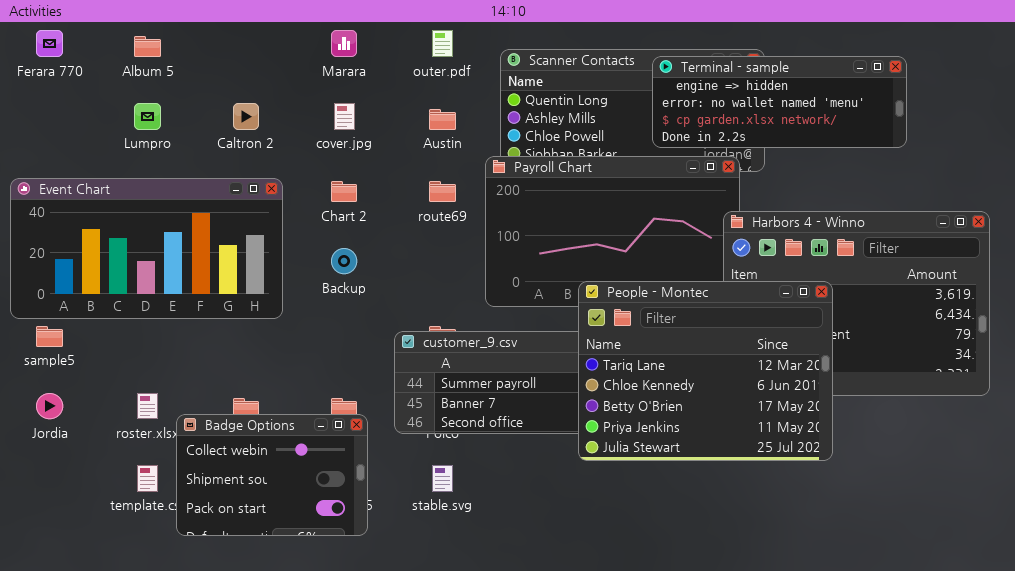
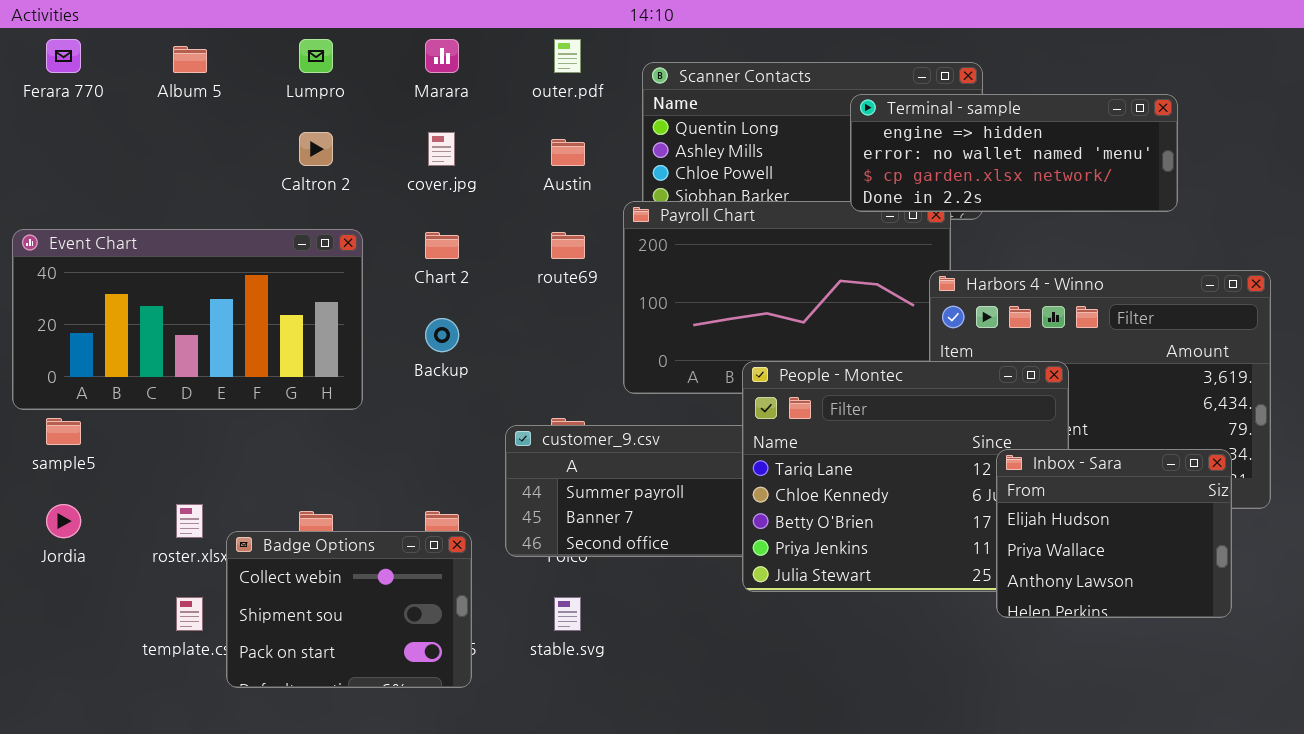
Terminal - sample: [652,56,907,148] -> [850,94,1178,212], moved
Lumpro: [134,103,161,130] -> [299,39,333,73], moved
Inbox - Sara: none -> [996,449,1232,618], opened

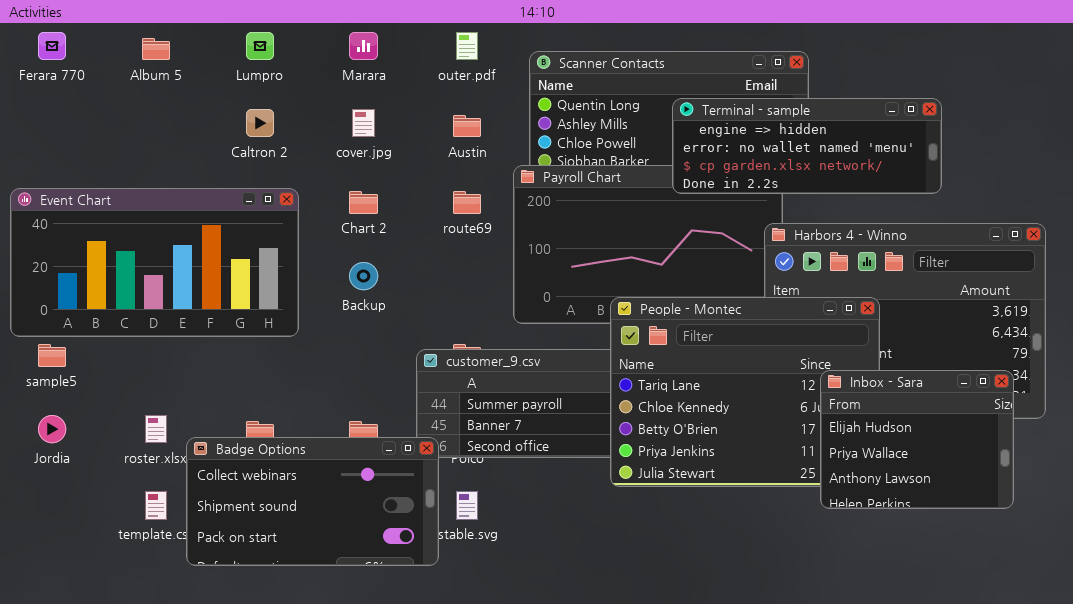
Terminal - sample: [850,94,1178,212] -> [672,98,942,194], moved
Badge Options: [226,531,472,688] -> [186,437,439,566], resized

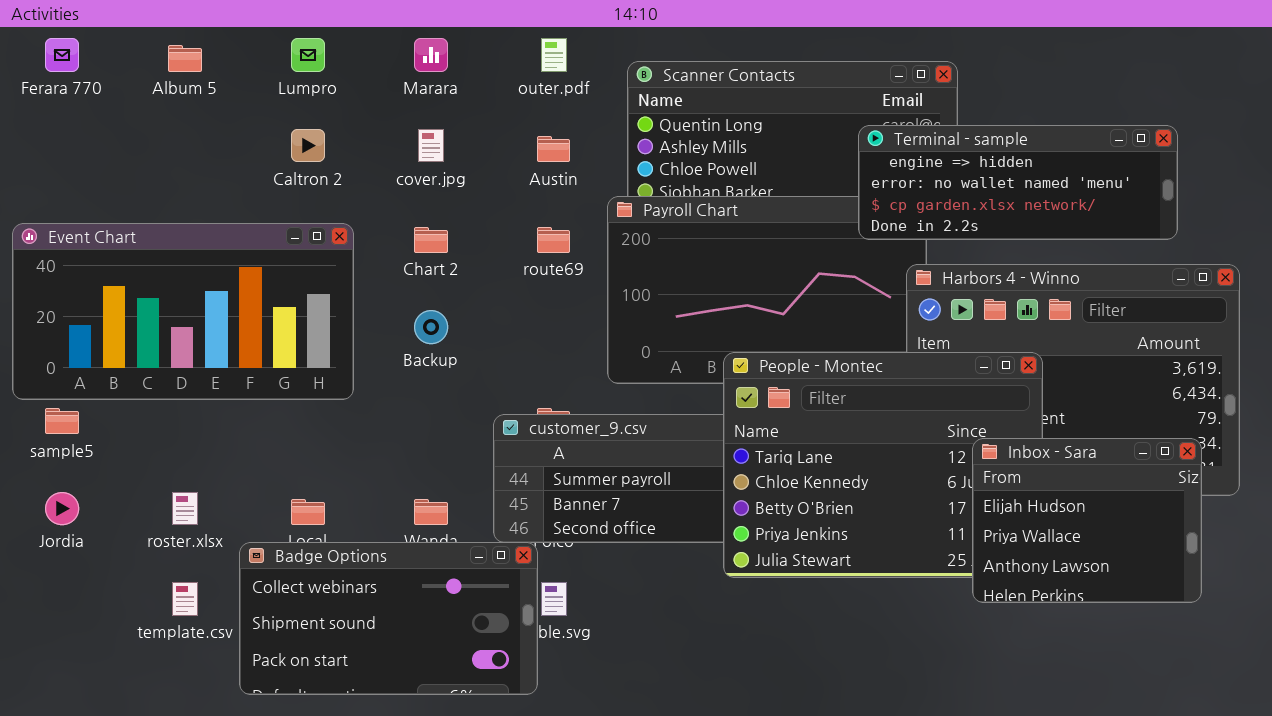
Terminal - sample: [672,98,942,194] -> [858,125,1178,240], moved
Badge Options: [186,437,439,566] -> [239,542,538,695], moved

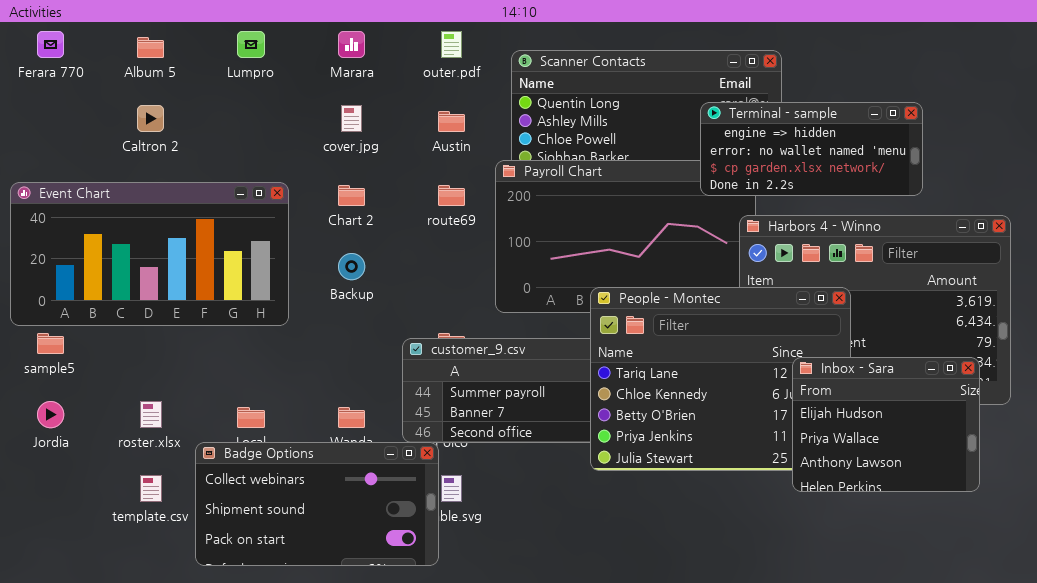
Terminal - sample: [858,125,1178,240] -> [700,102,923,196], resized
Caltron 2: [291,129,325,162] -> [137,105,164,132], moved

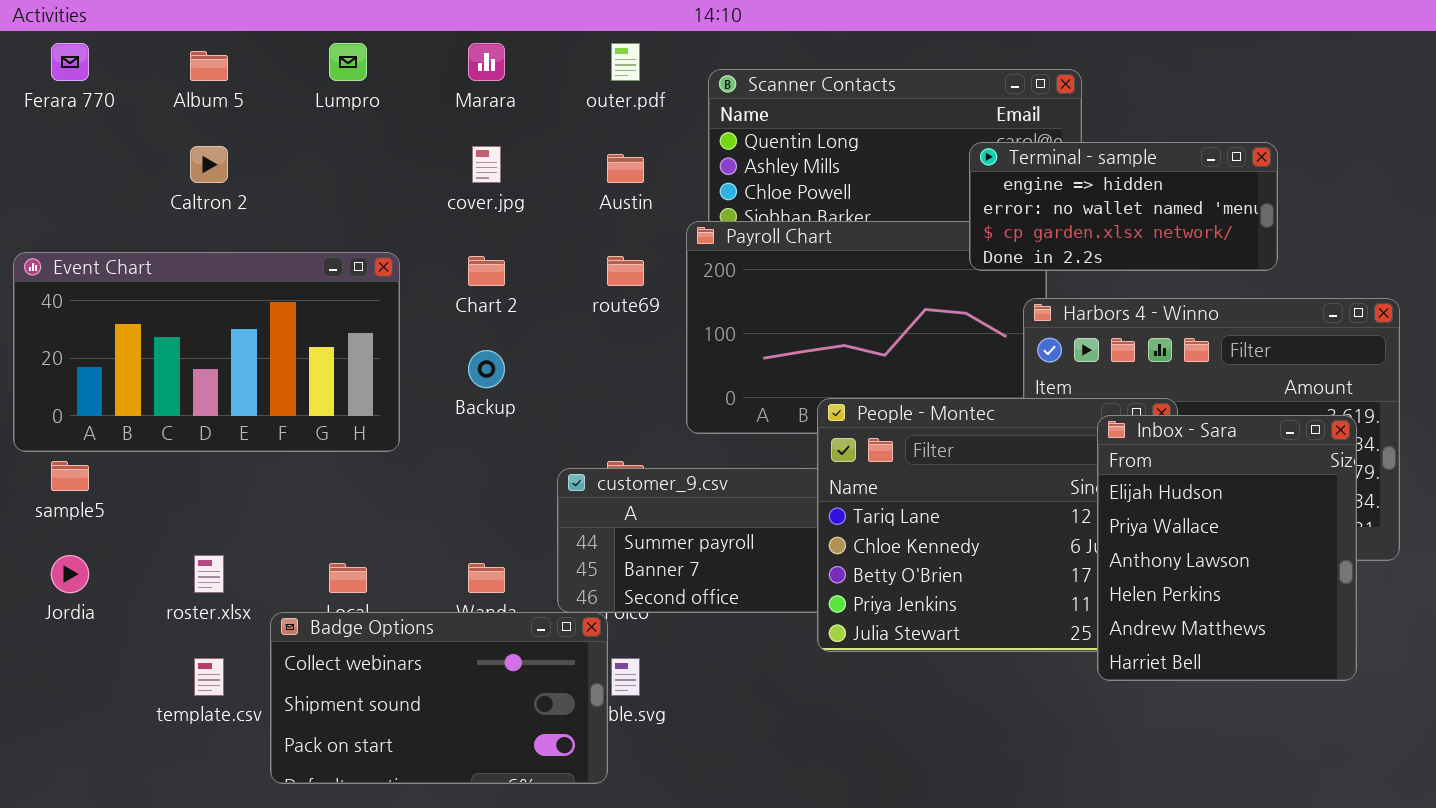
Inbox - Sara: [792,357,980,492] -> [1097,415,1357,681], resized

